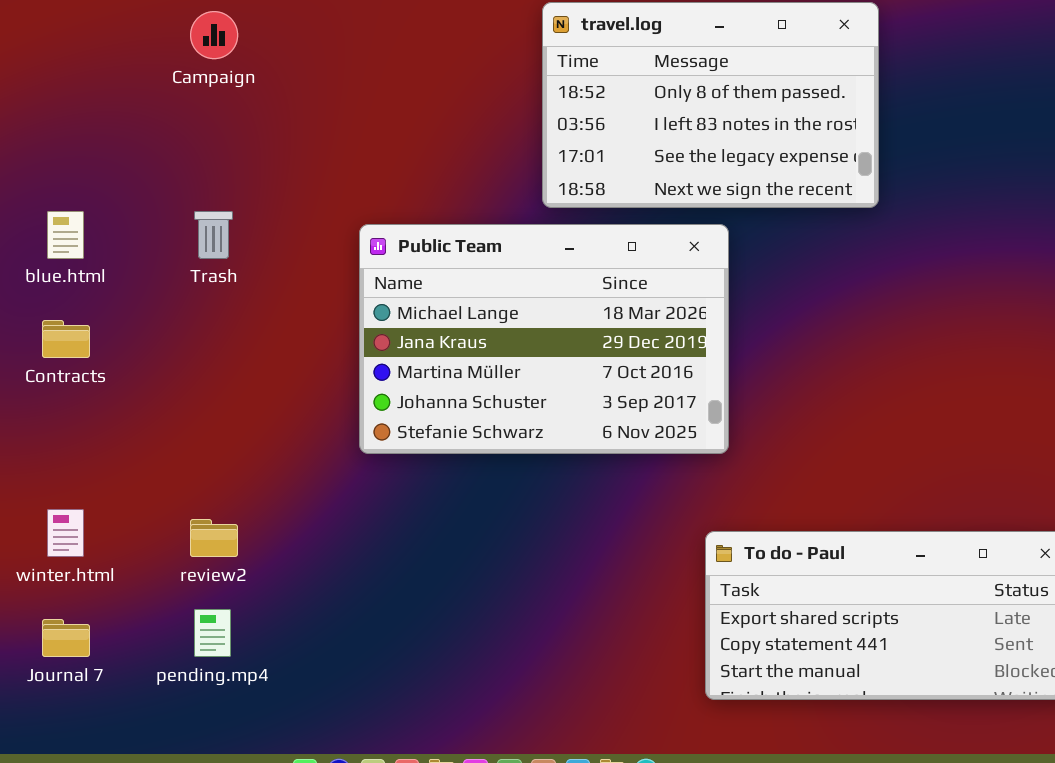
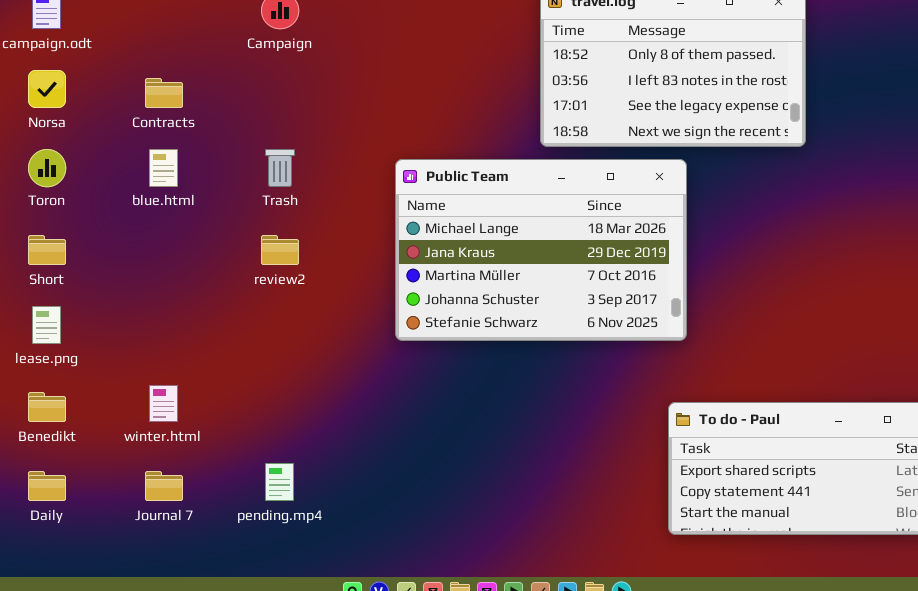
Contracts: [42,320,90,358] -> [145,78,183,108], moved
review2: [190,519,238,557] -> [261,235,299,265], moved

